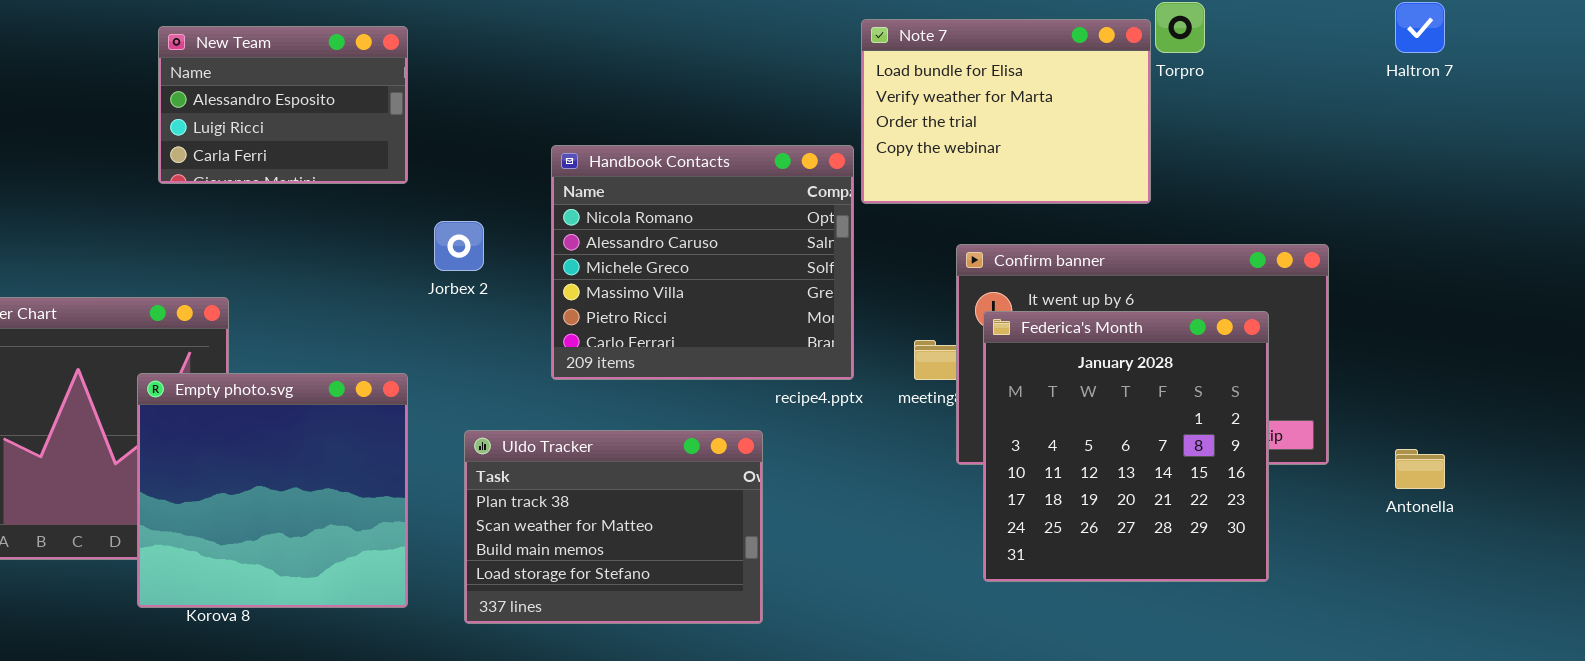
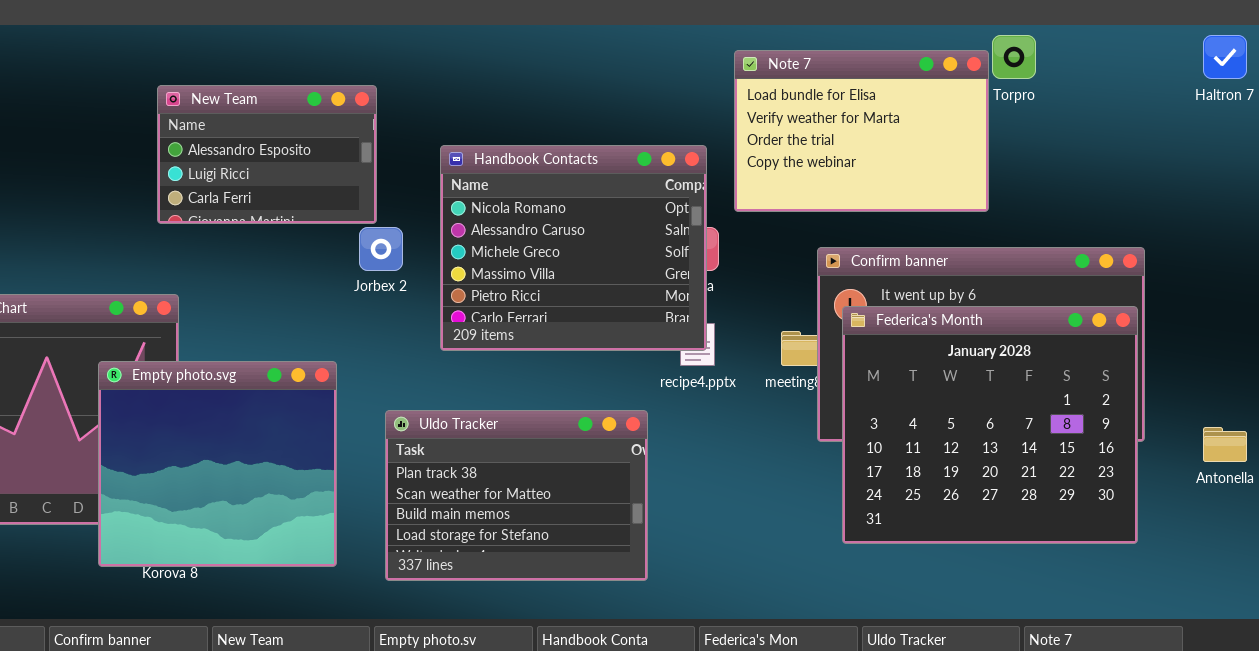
New Team: [158,26,408,184] -> [157,85,377,224], moved
Handbook Contacts: [551,145,854,380] -> [440,145,707,351], moved
Federica's Month: [983,311,1269,582] -> [842,306,1138,544], resized

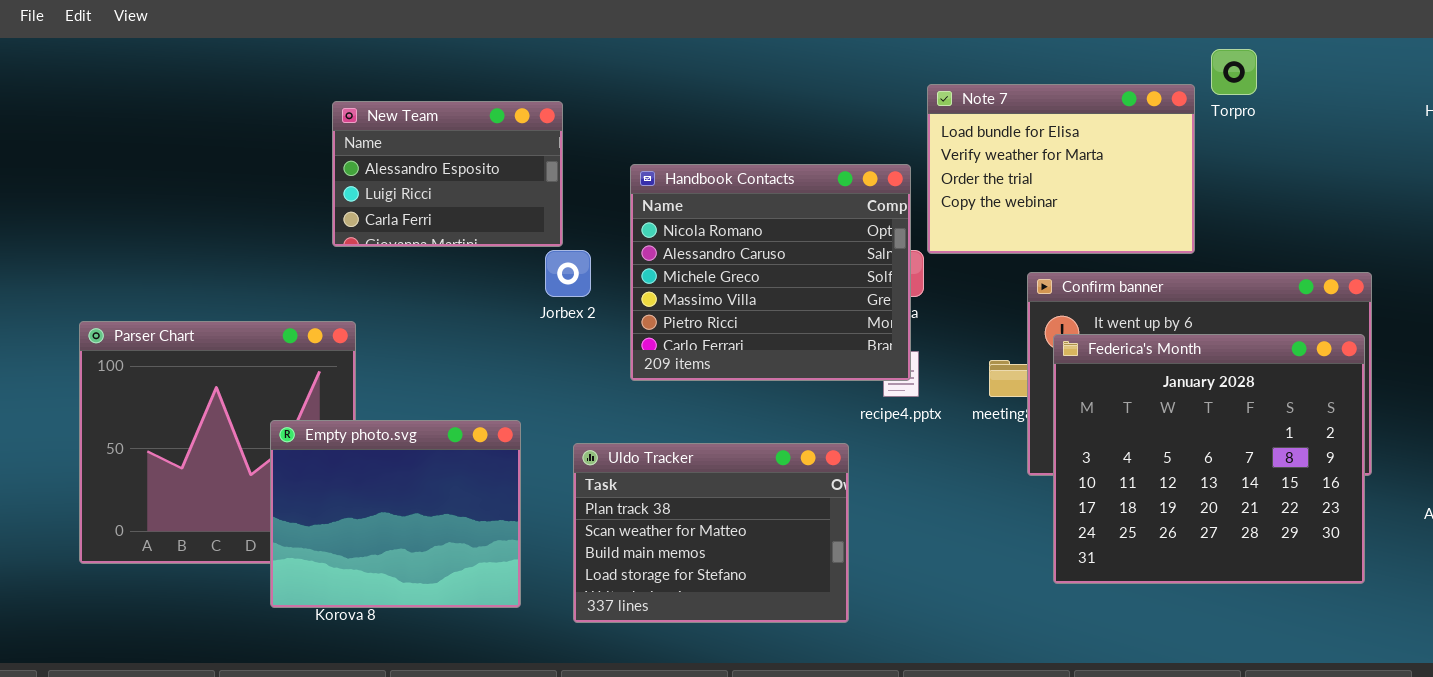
Note 7: [734,50,989,212] -> [927,84,1195,254], moved
Empty photo.svg: [98,361,337,567] -> [270,420,521,608], resized

